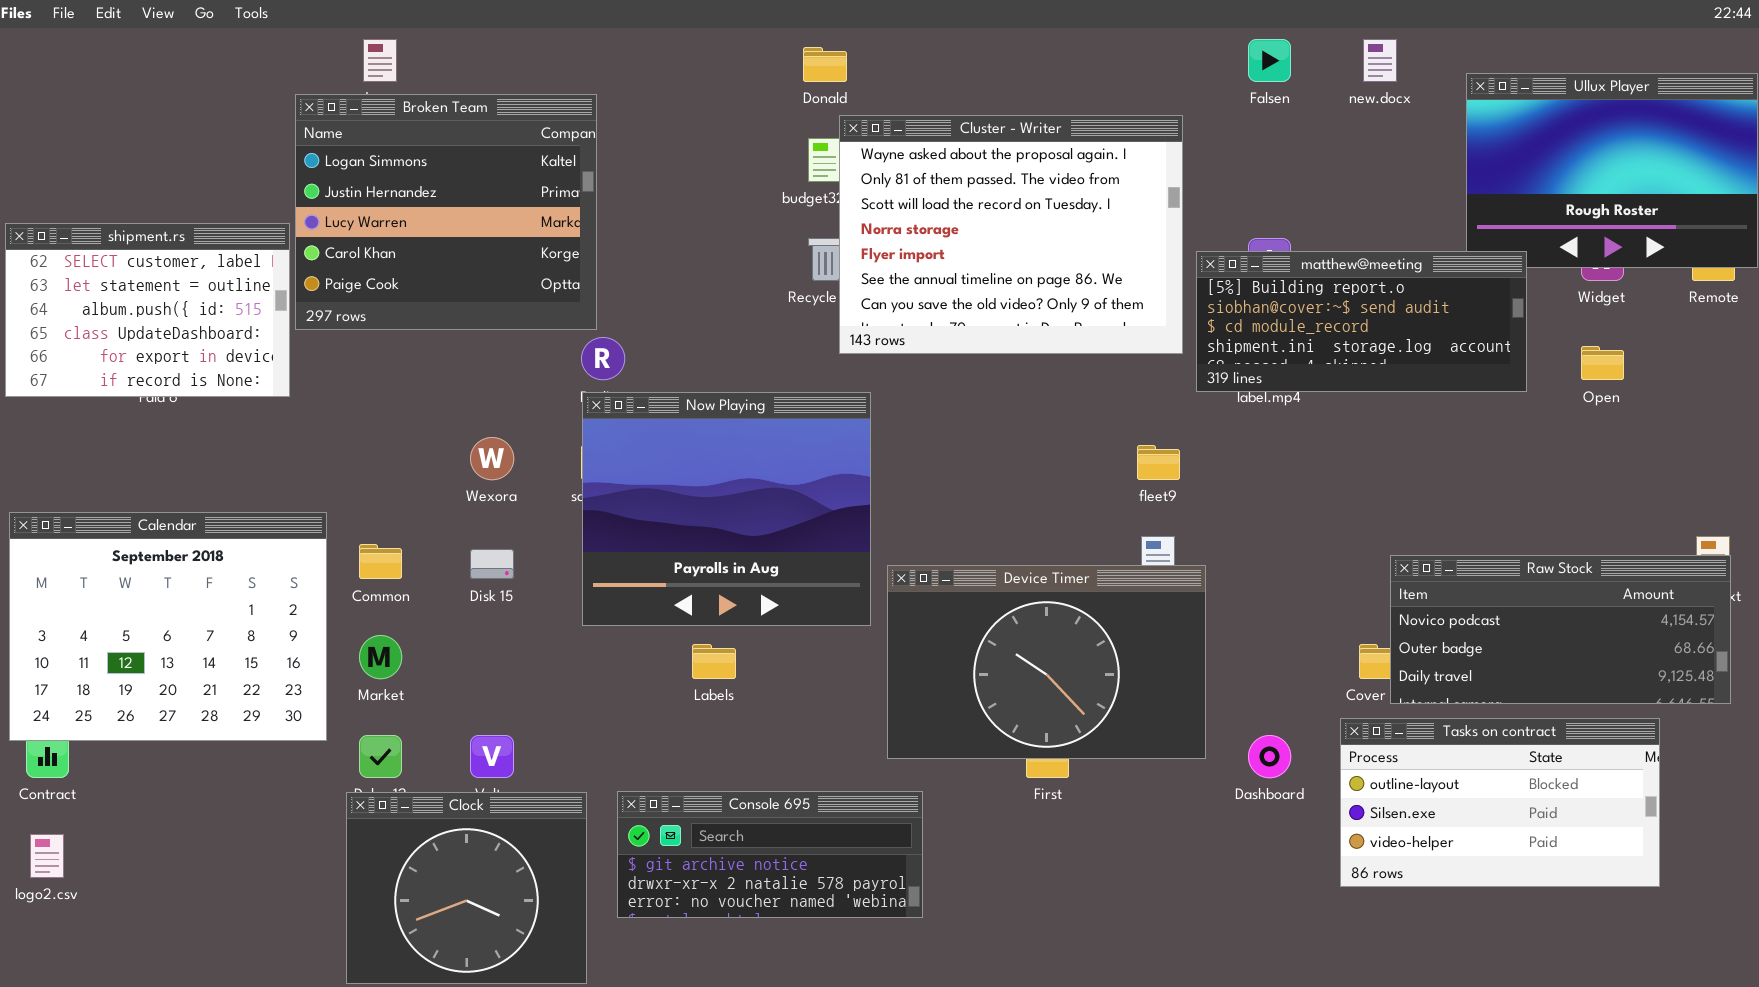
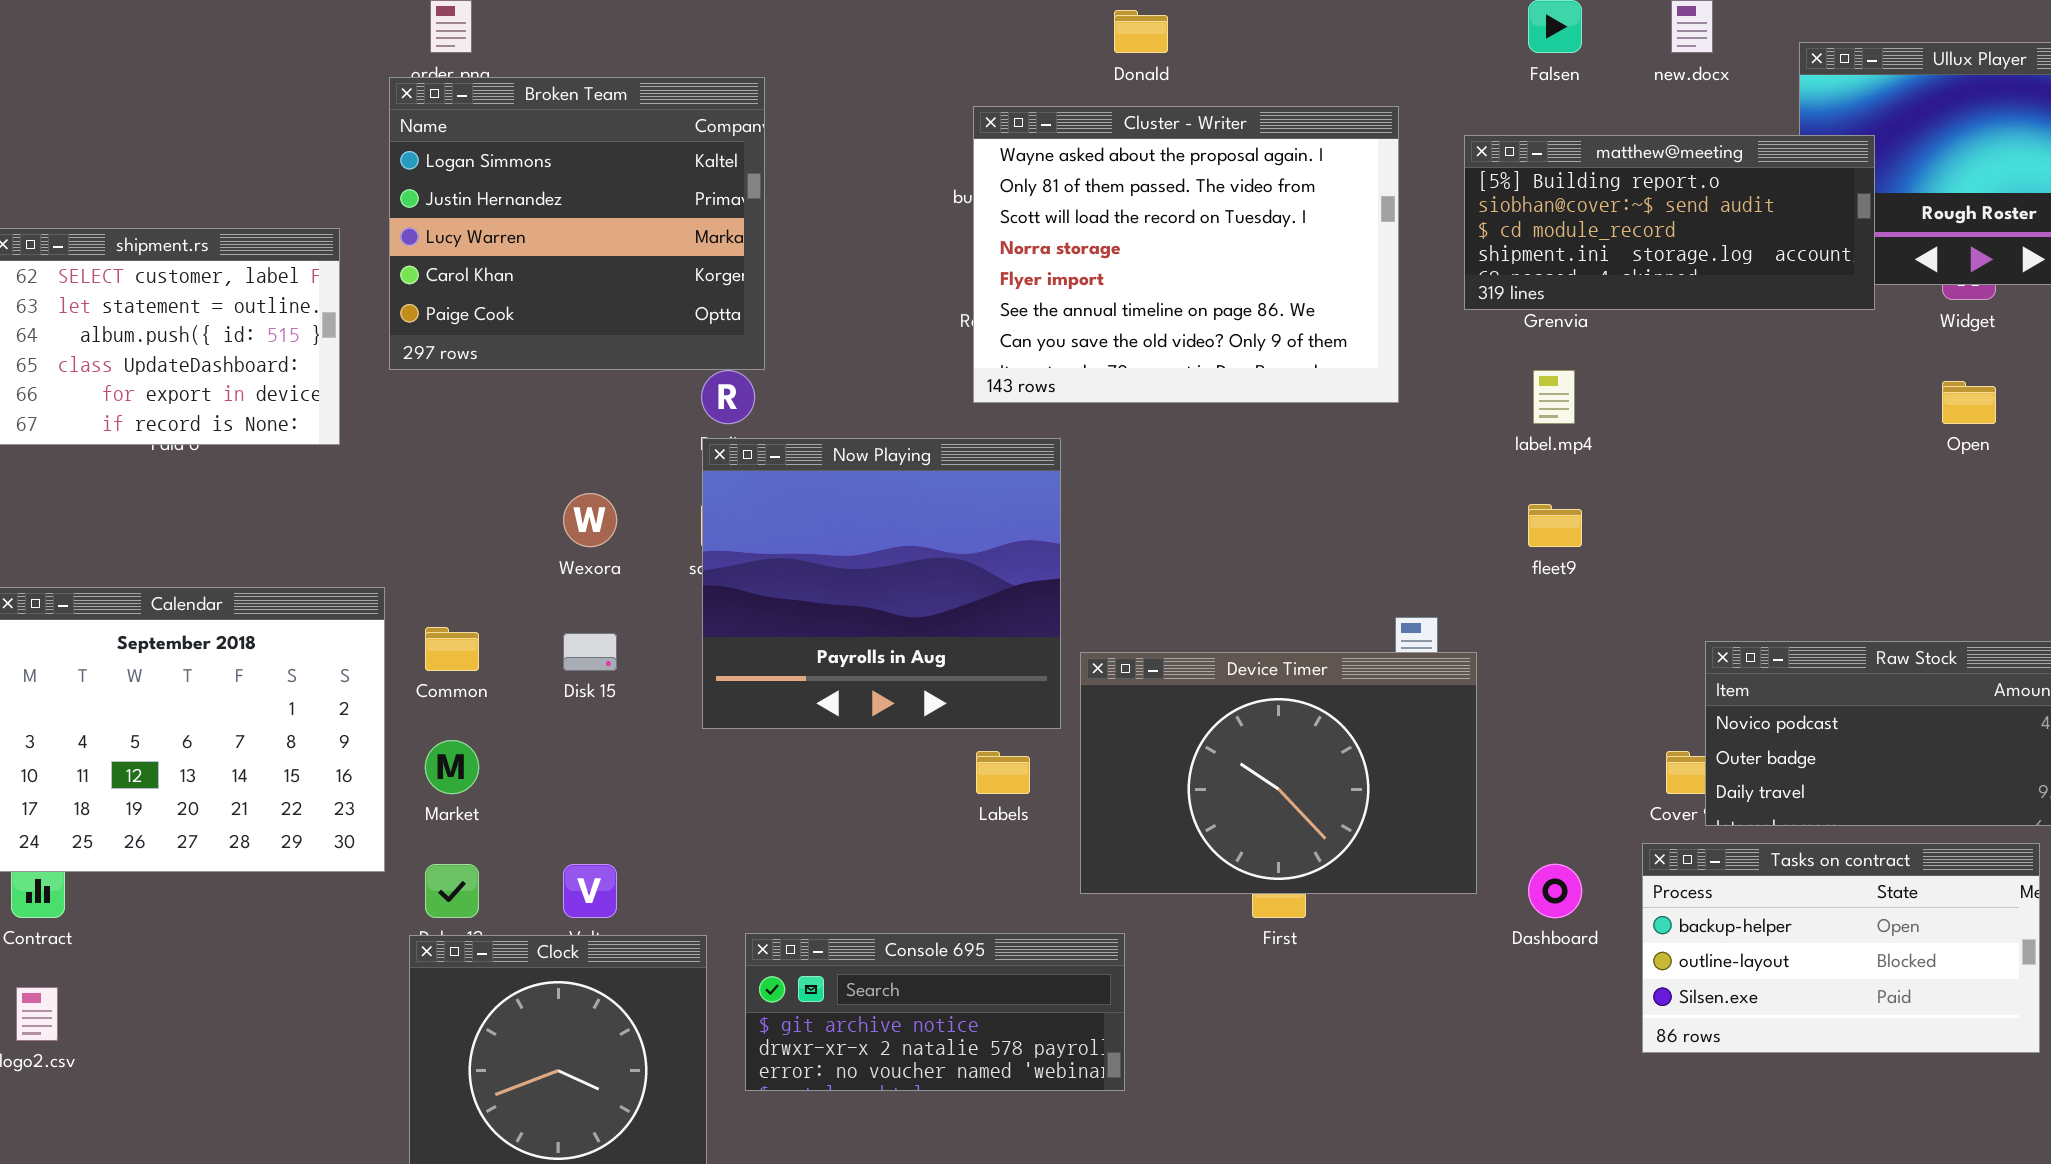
Donald: [803,47,847,82] -> [1114,10,1168,53], moved
Broken Team: [295,94,597,330] -> [389,77,765,370], moved
Cluster - Writer: [839,115,1183,354] -> [973,106,1399,403], moved
matthew@meeting: [1196,251,1527,392] -> [1464,135,1875,310], moved
fleet9: [1137,445,1180,480] -> [1528,504,1582,547], moved
Labels: [692,644,736,679] -> [976,751,1030,794], moved
Tasks on contract: [1340,718,1660,887] -> [1642,843,2040,1053], scrolled up 1 row

